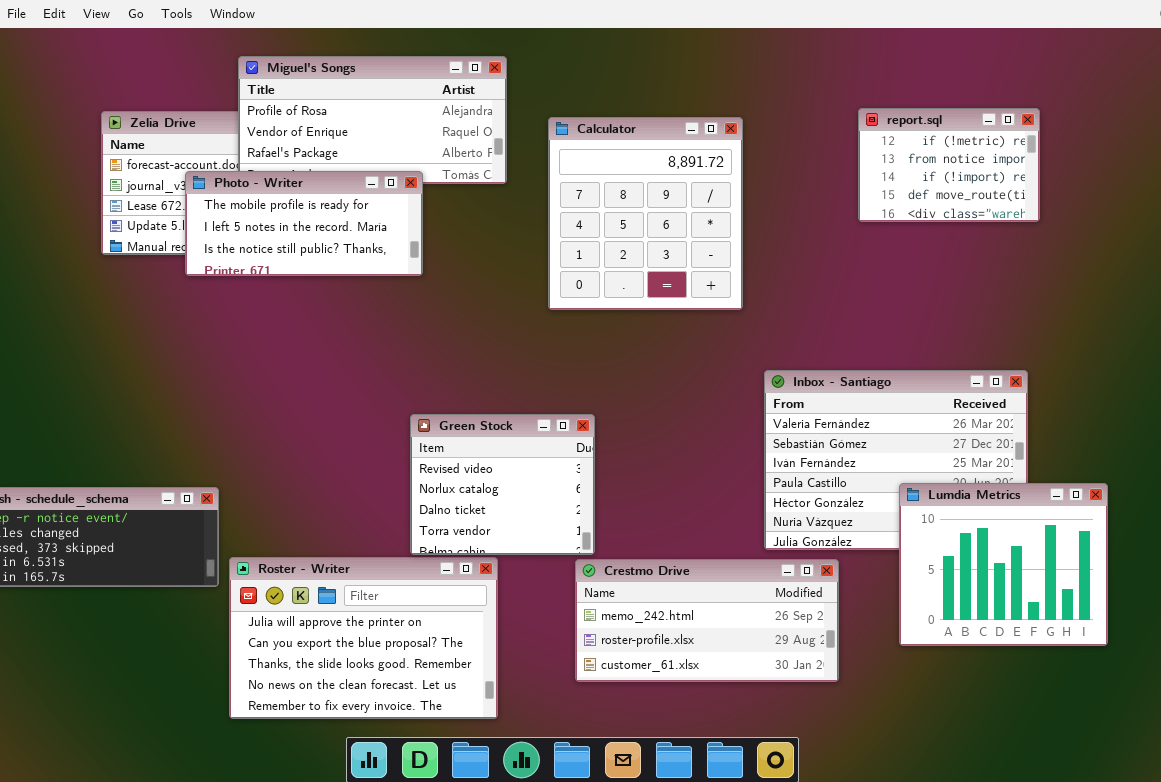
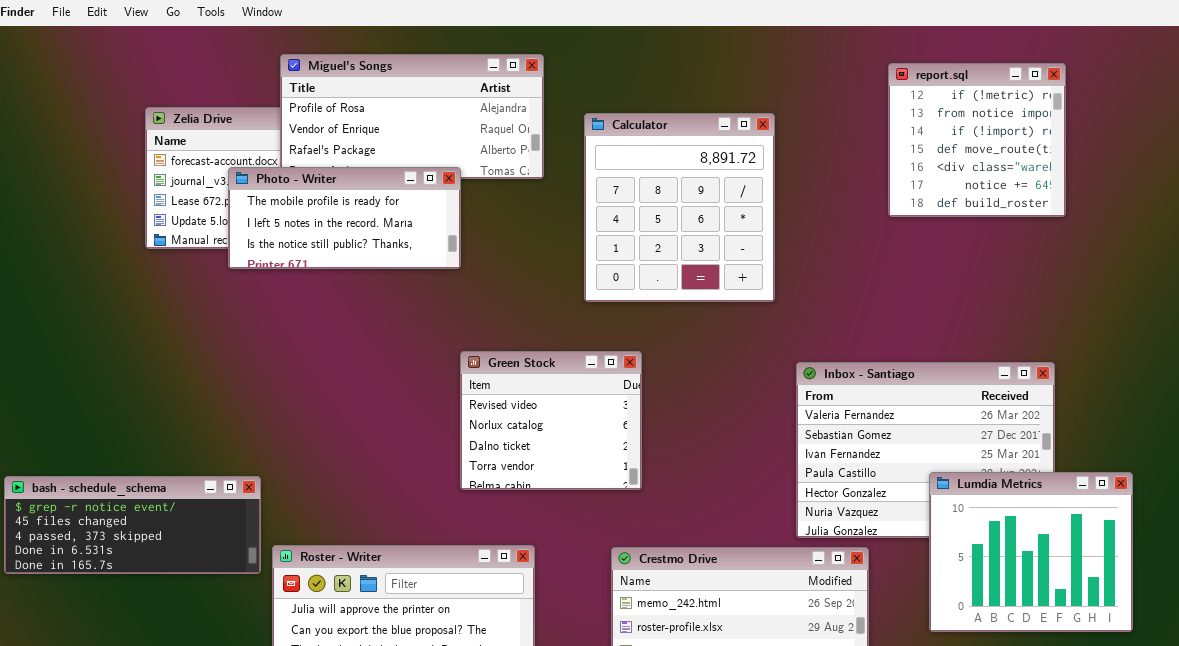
report.sql: [858,108,1040,222] -> [888,63,1066,217], resized
Green Stock: [410,414,595,555] -> [460,351,642,490], moved

